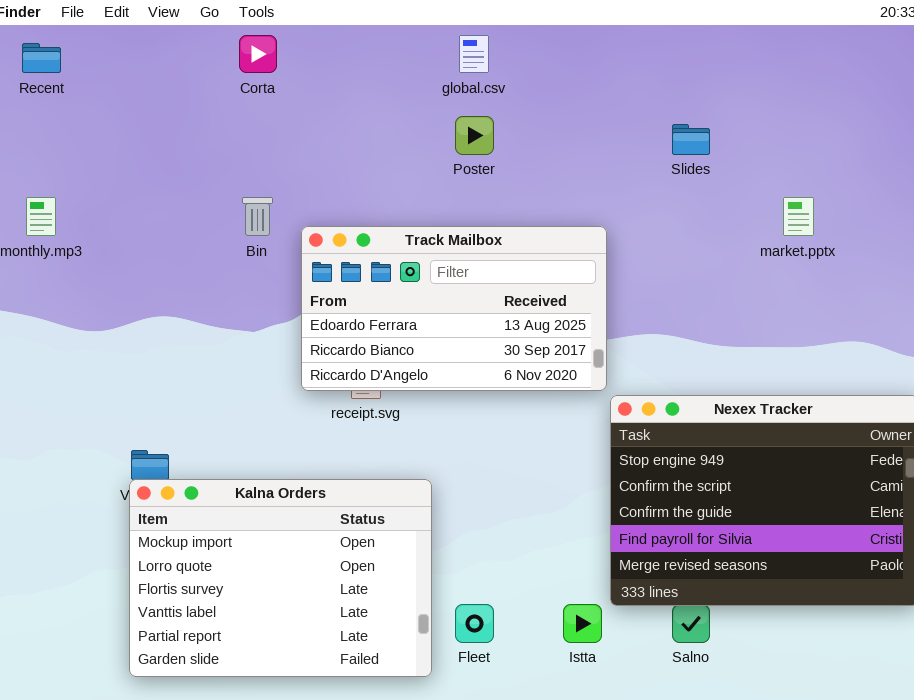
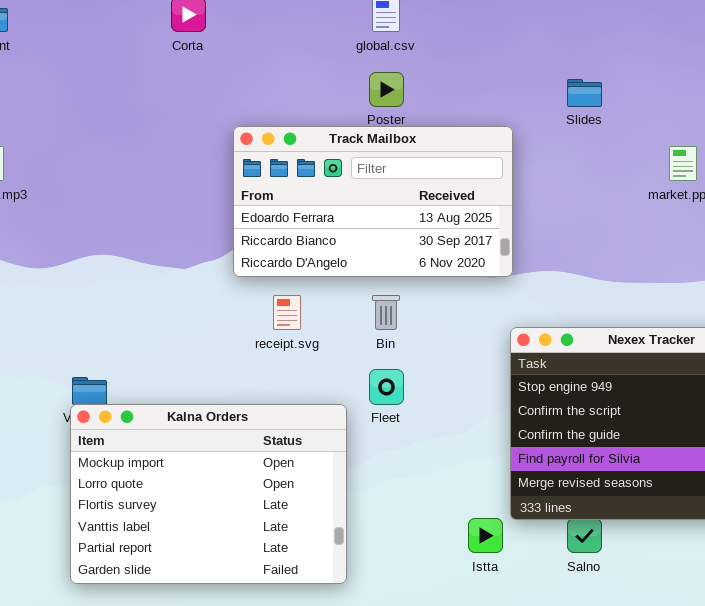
Bin: [242,197,273,236] -> [372,295,400,330], moved
Track Mailbox: [301,226,607,391] -> [233,126,513,277], moved
Fleet: [455,604,494,643] -> [369,369,404,405], moved

